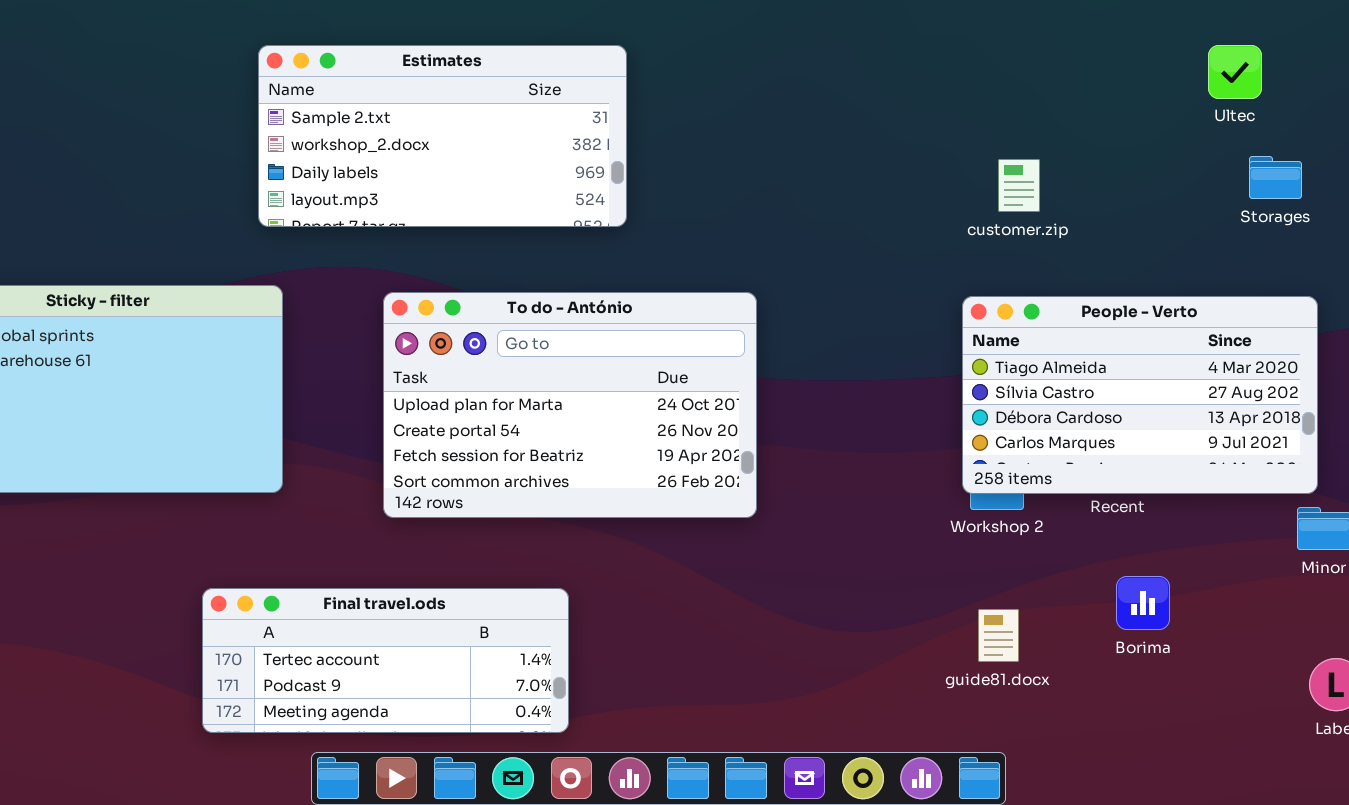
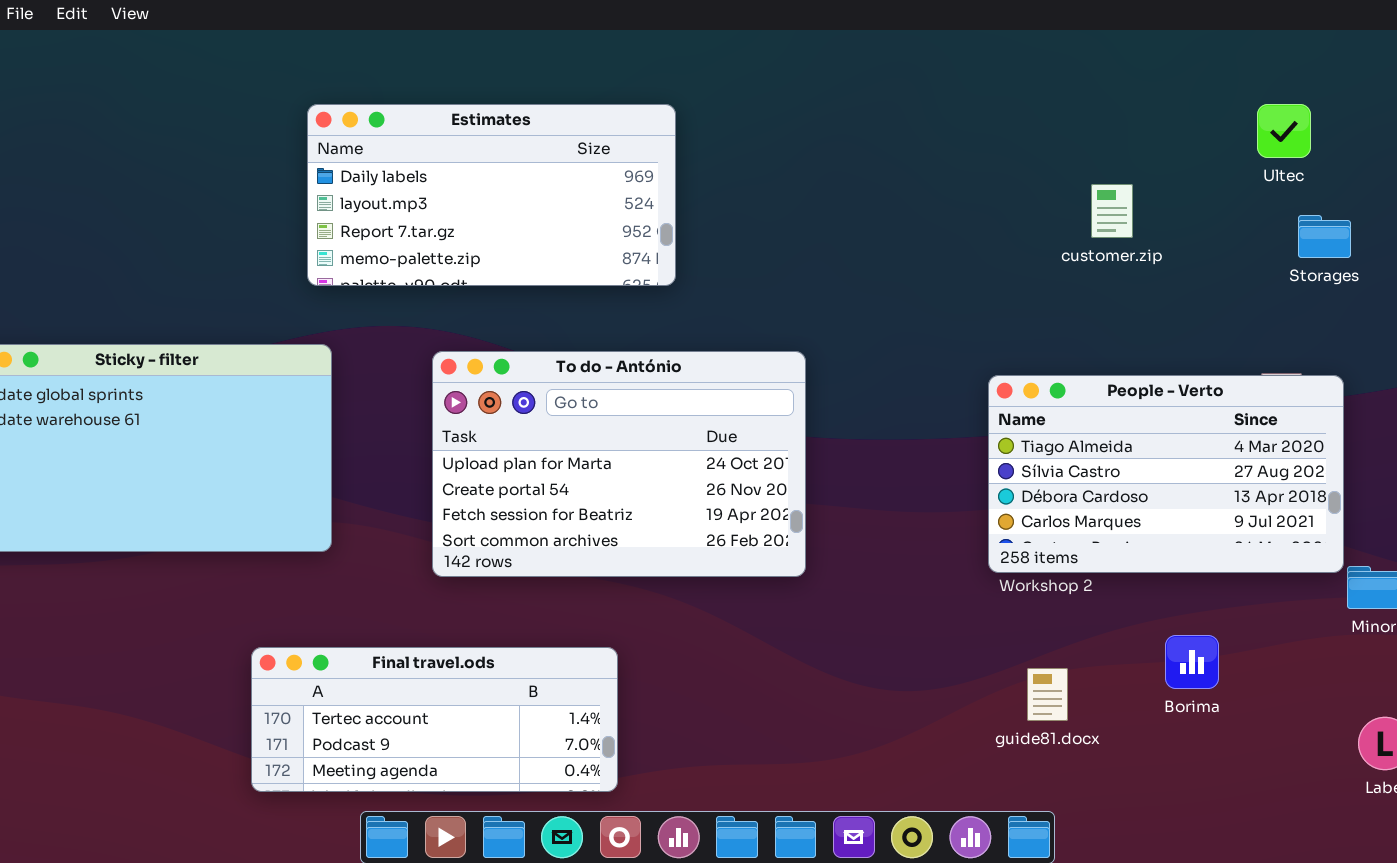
Estimates: [258,45,627,227] -> [307,104,676,286], scrolled down 2 rows
customer.zip: [998,159,1040,212] -> [1091,184,1133,238], moved
People - Verto: [962,296,1318,494] -> [988,375,1344,573], moved

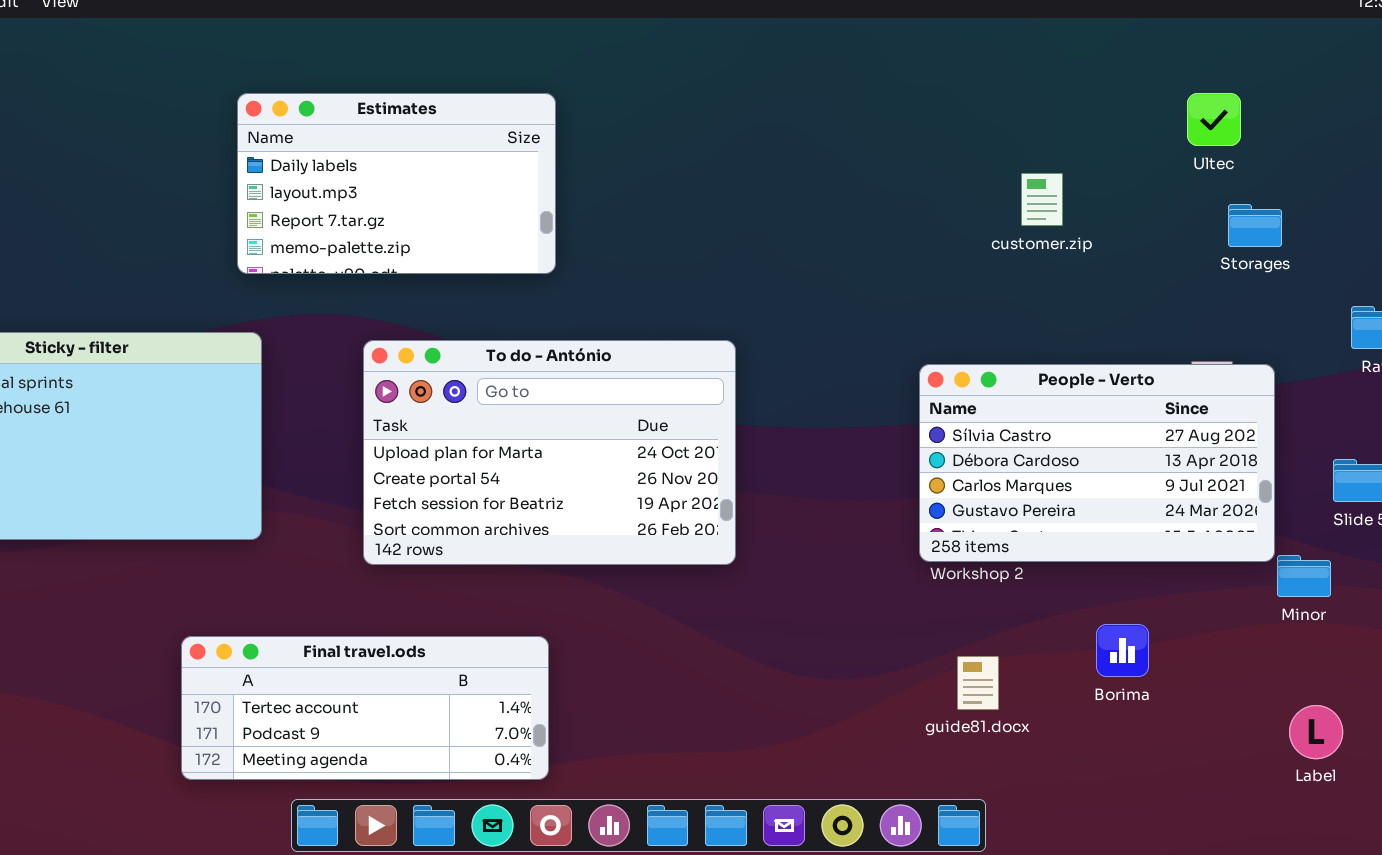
Estimates: [307,104,676,286] -> [237,93,556,274], resized
People - Verto: [988,375,1344,573] -> [919,364,1275,562], scrolled down 1 row

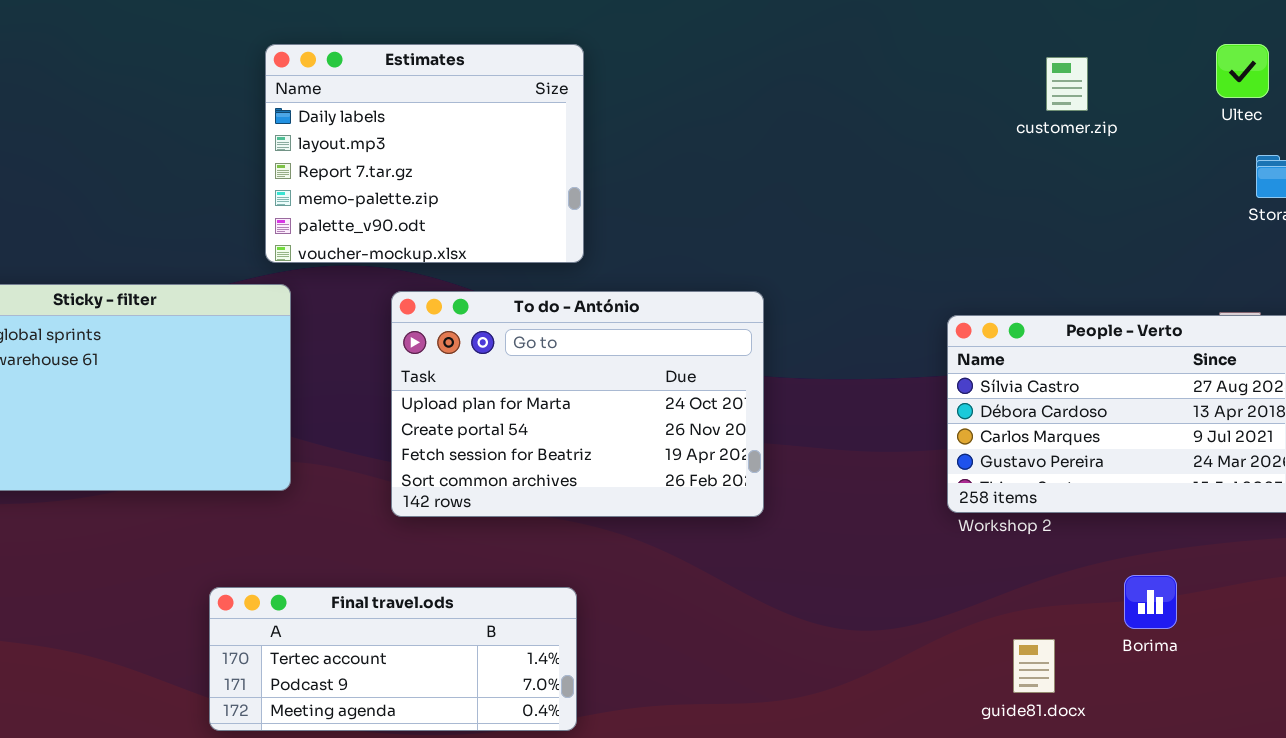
Estimates: [237,93,556,274] -> [265,44,584,263], resized
customer.zip: [1021,173,1063,226] -> [1046,57,1088,111], moved
guide81.docx: [957,656,999,710] -> [1013,639,1055,693], moved

